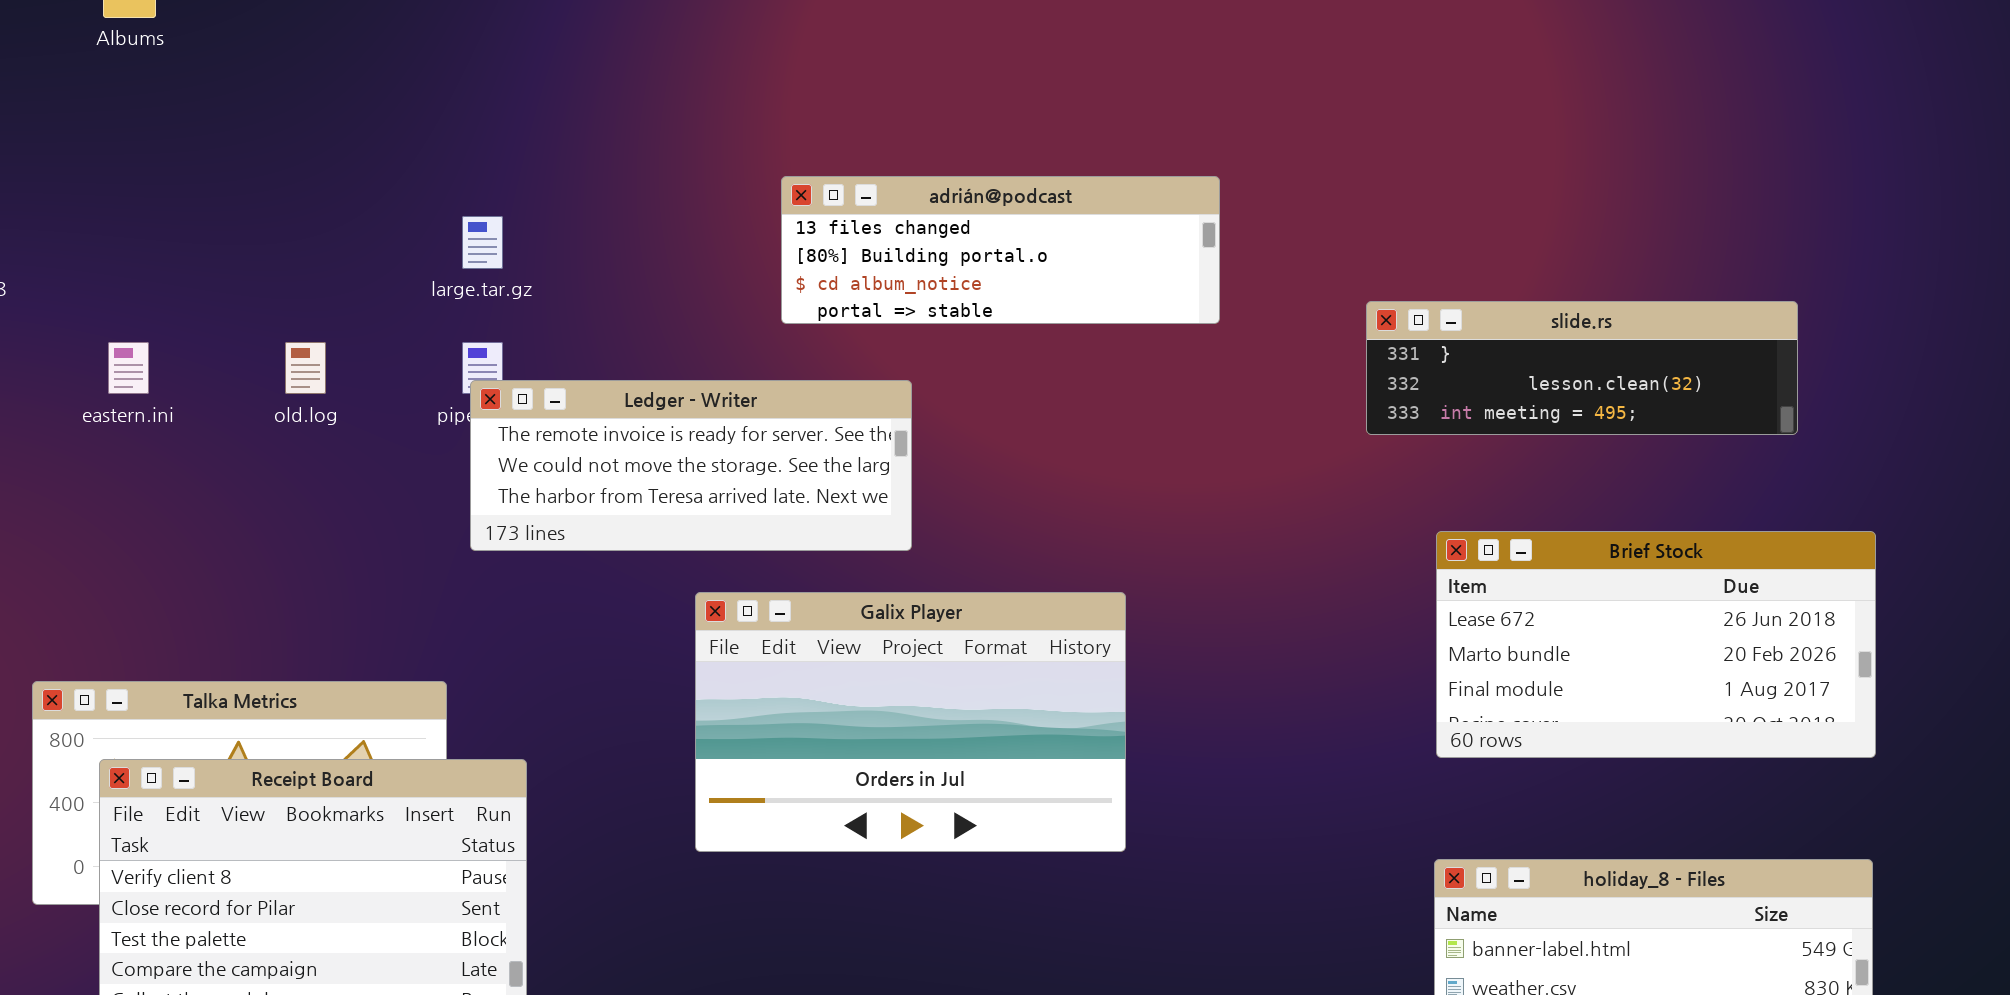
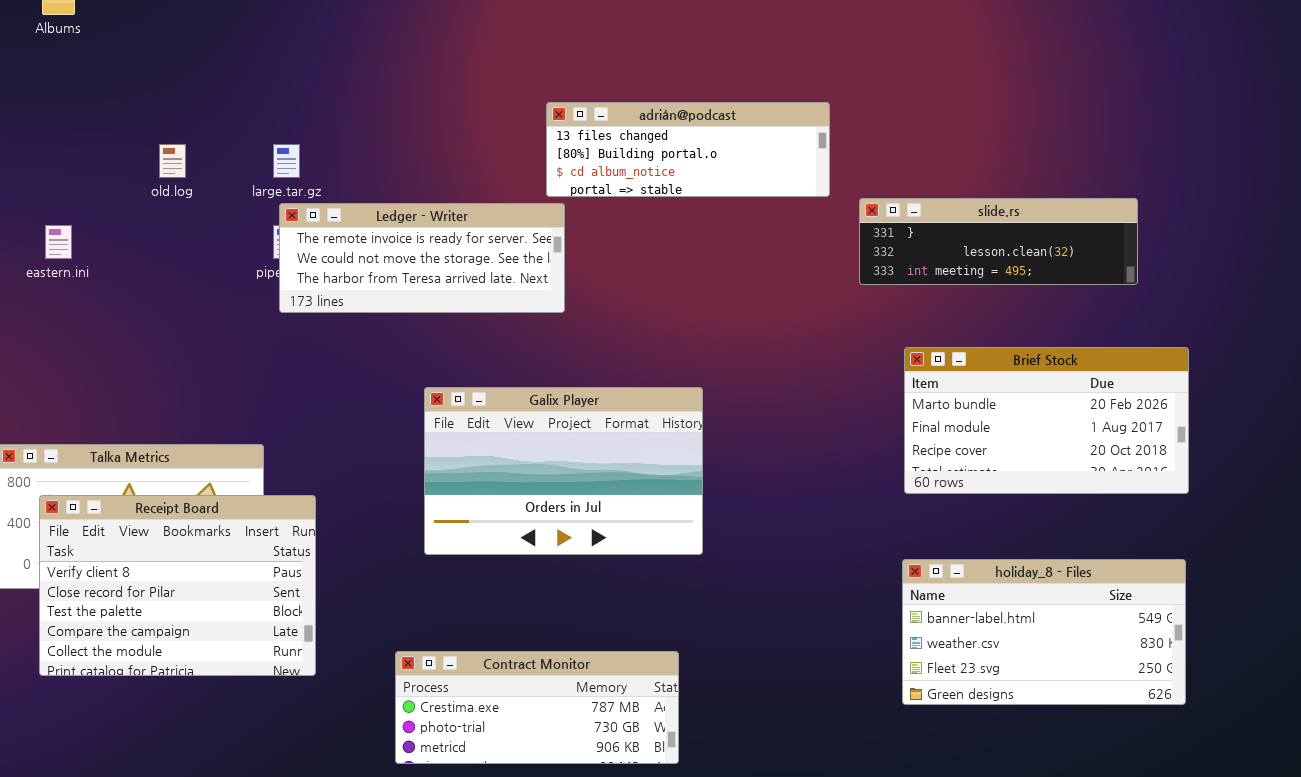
adrián@podcast: [781,176,1220,324] -> [546,102,830,197], moved
old.log: [285,342,326,394] -> [159,144,186,178], moved
Ledger - Writer: [470,380,912,551] -> [279,203,565,313], moved
Brief Stock: [1436,531,1876,758] -> [904,347,1189,494], scrolled down 1 row

